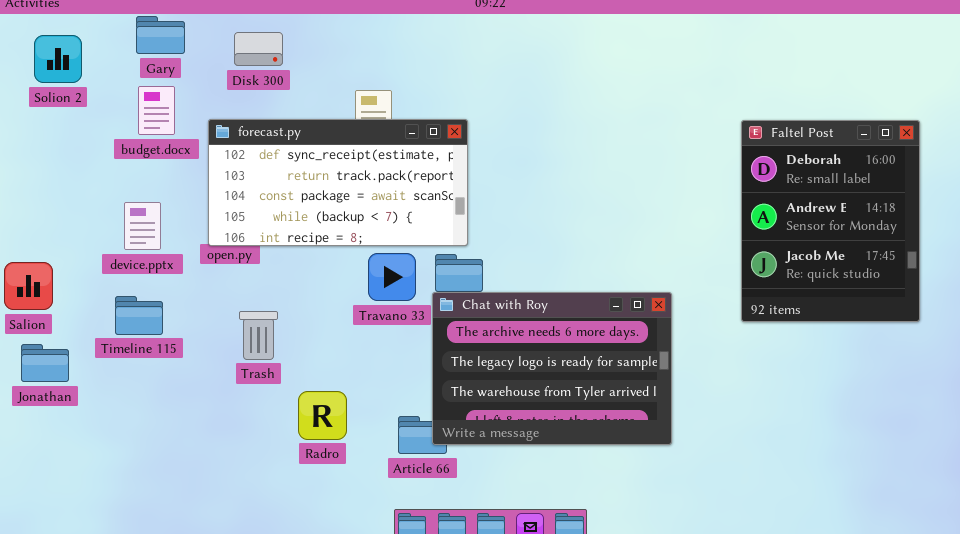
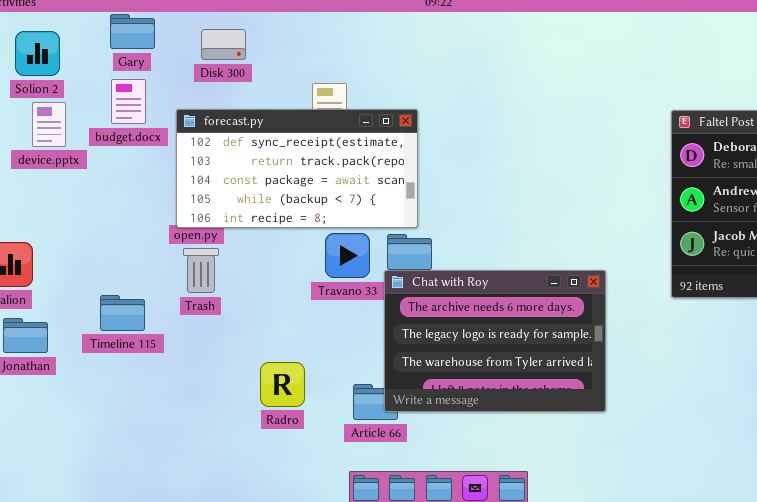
device.pptx: [124,202,161,250] -> [32,102,66,147], moved
Timeline 115: [115,296,163,335] -> [100,295,145,331], moved
Trash: [239,311,278,360] -> [183,248,219,293], moved

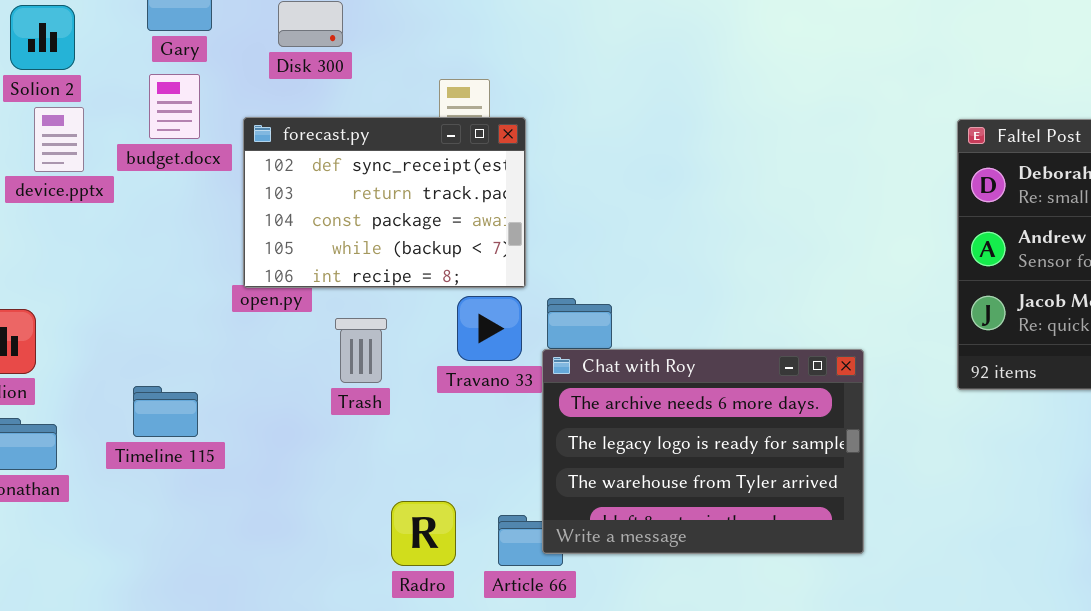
forecast.py: [176,109,418,228] -> [243,117,526,288], resized
Trash: [183,248,219,293] -> [335,318,387,383], moved
Radro: [260,362,305,407] -> [391,501,456,566], moved

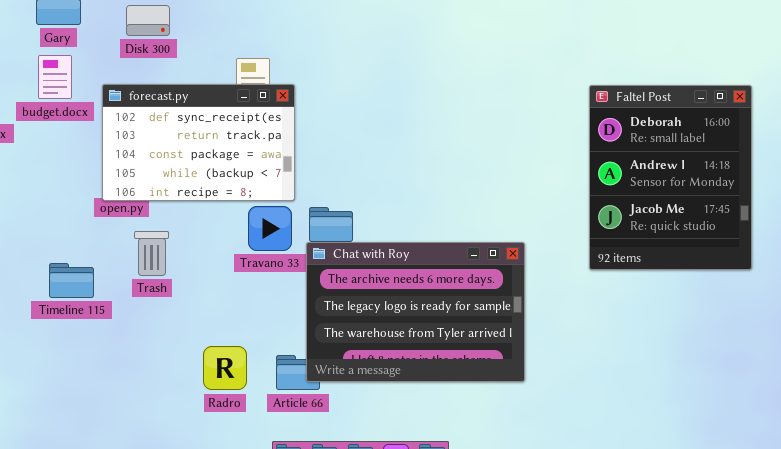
Trash: [335,318,387,383] -> [134,231,169,276], moved
Timeline 115: [133,386,198,437] -> [49,263,94,298], moved

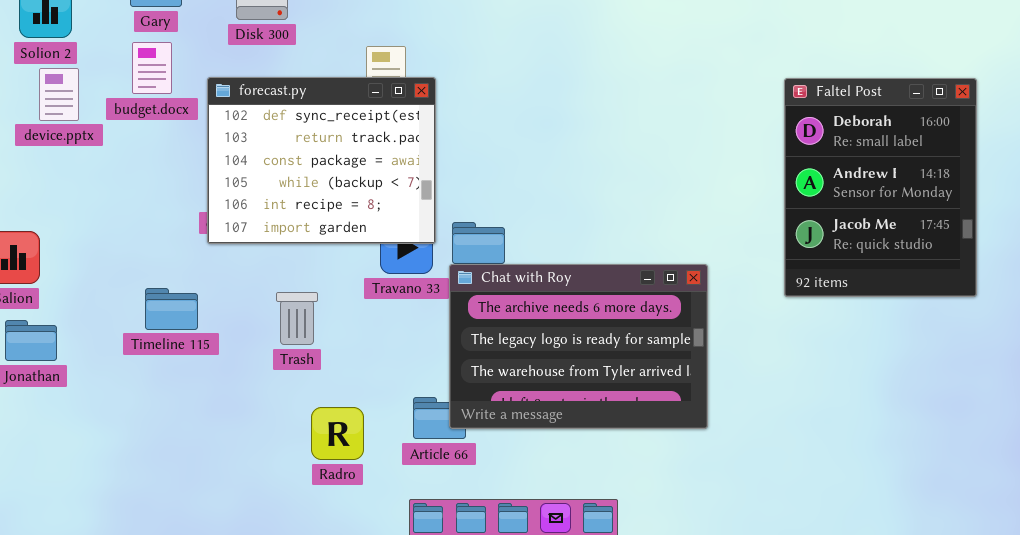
forecast.py: [102,84,295,201] -> [207,77,436,244], resized
Trash: [134,231,169,276] -> [276,292,318,345], moved
Radro: [203,346,247,390] -> [311,407,364,460], moved

